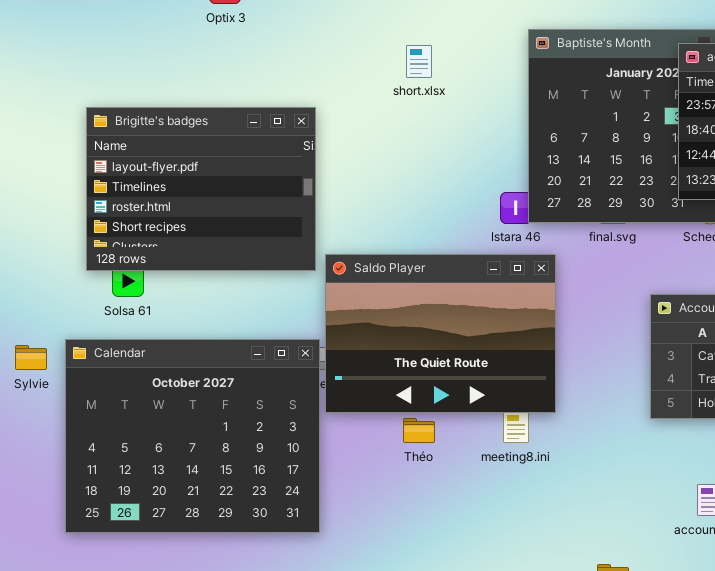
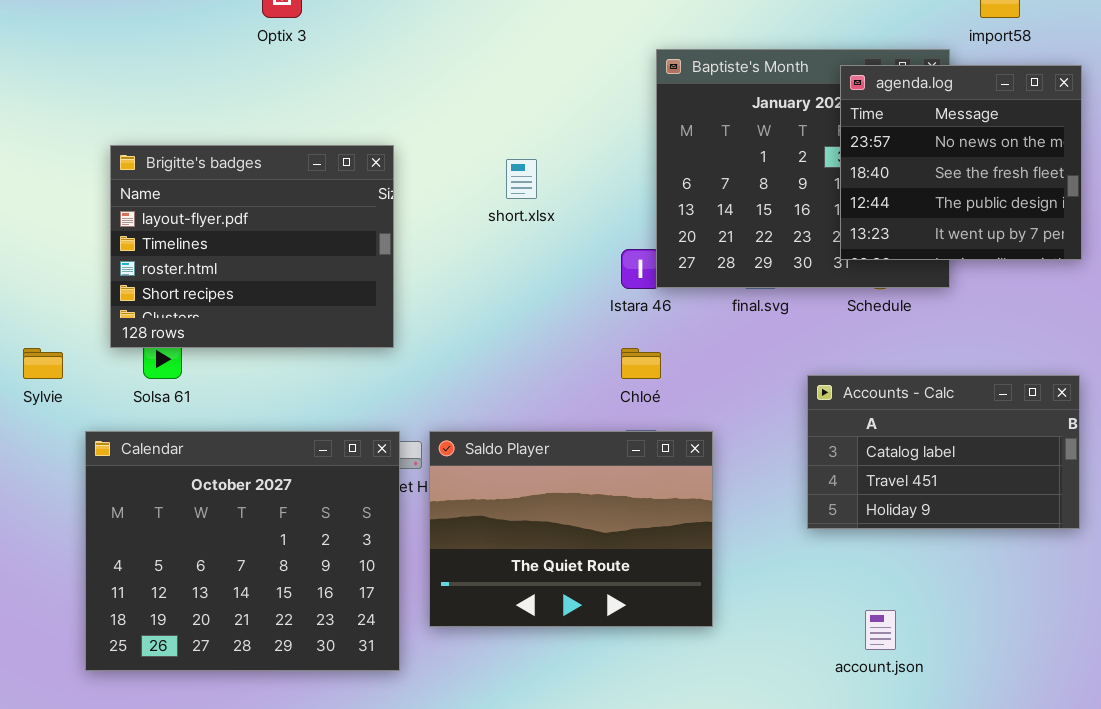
short.xlsx: [406,45,432,78] -> [506,159,537,199], moved
Saldo Player: [325,254,556,413] -> [429,431,713,627], moved
Sylvie: [15,345,47,370] -> [23,348,63,379], moved

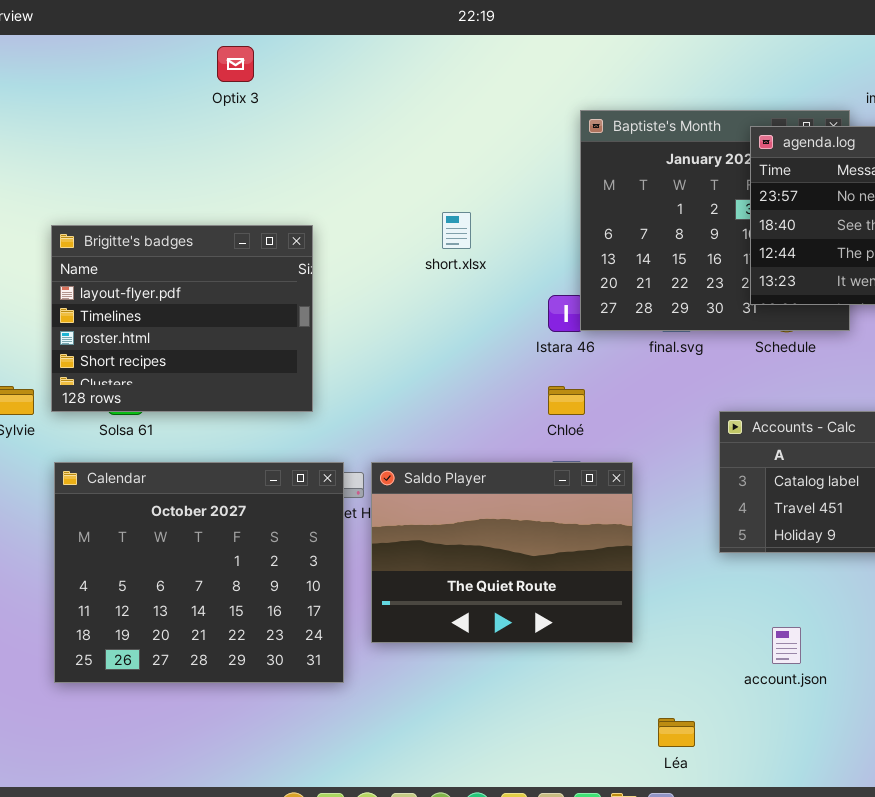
Brigitte's badges: [110,145,394,348] -> [51,225,313,412], moved

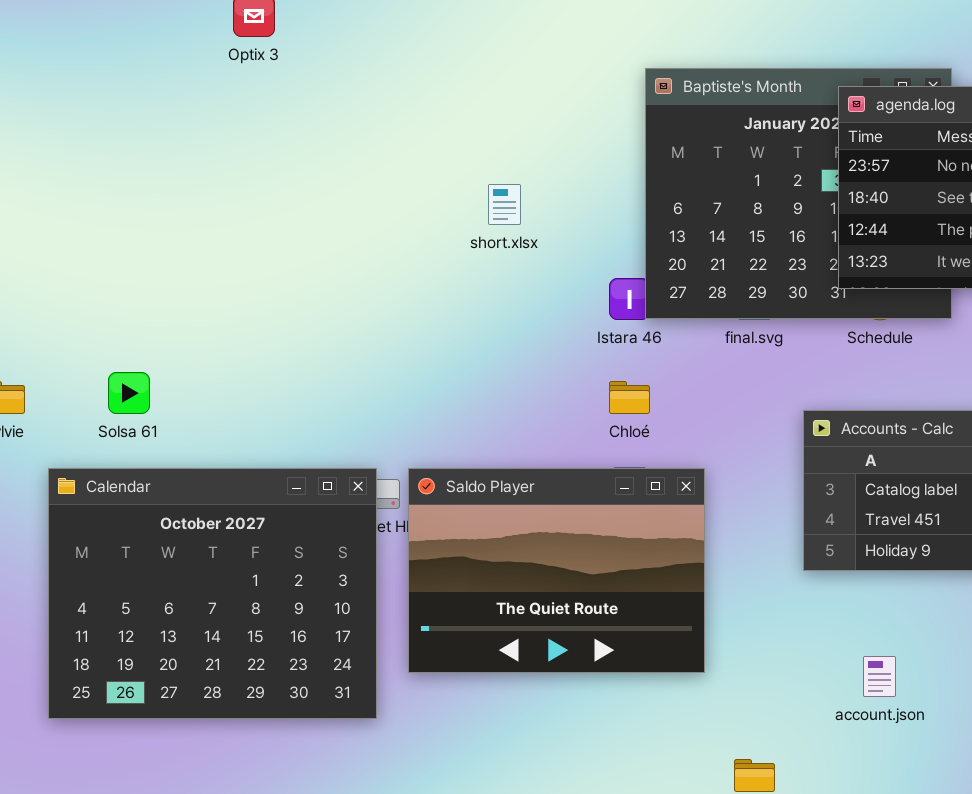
Brigitte's badges: [51,225,313,412] -> none, closed

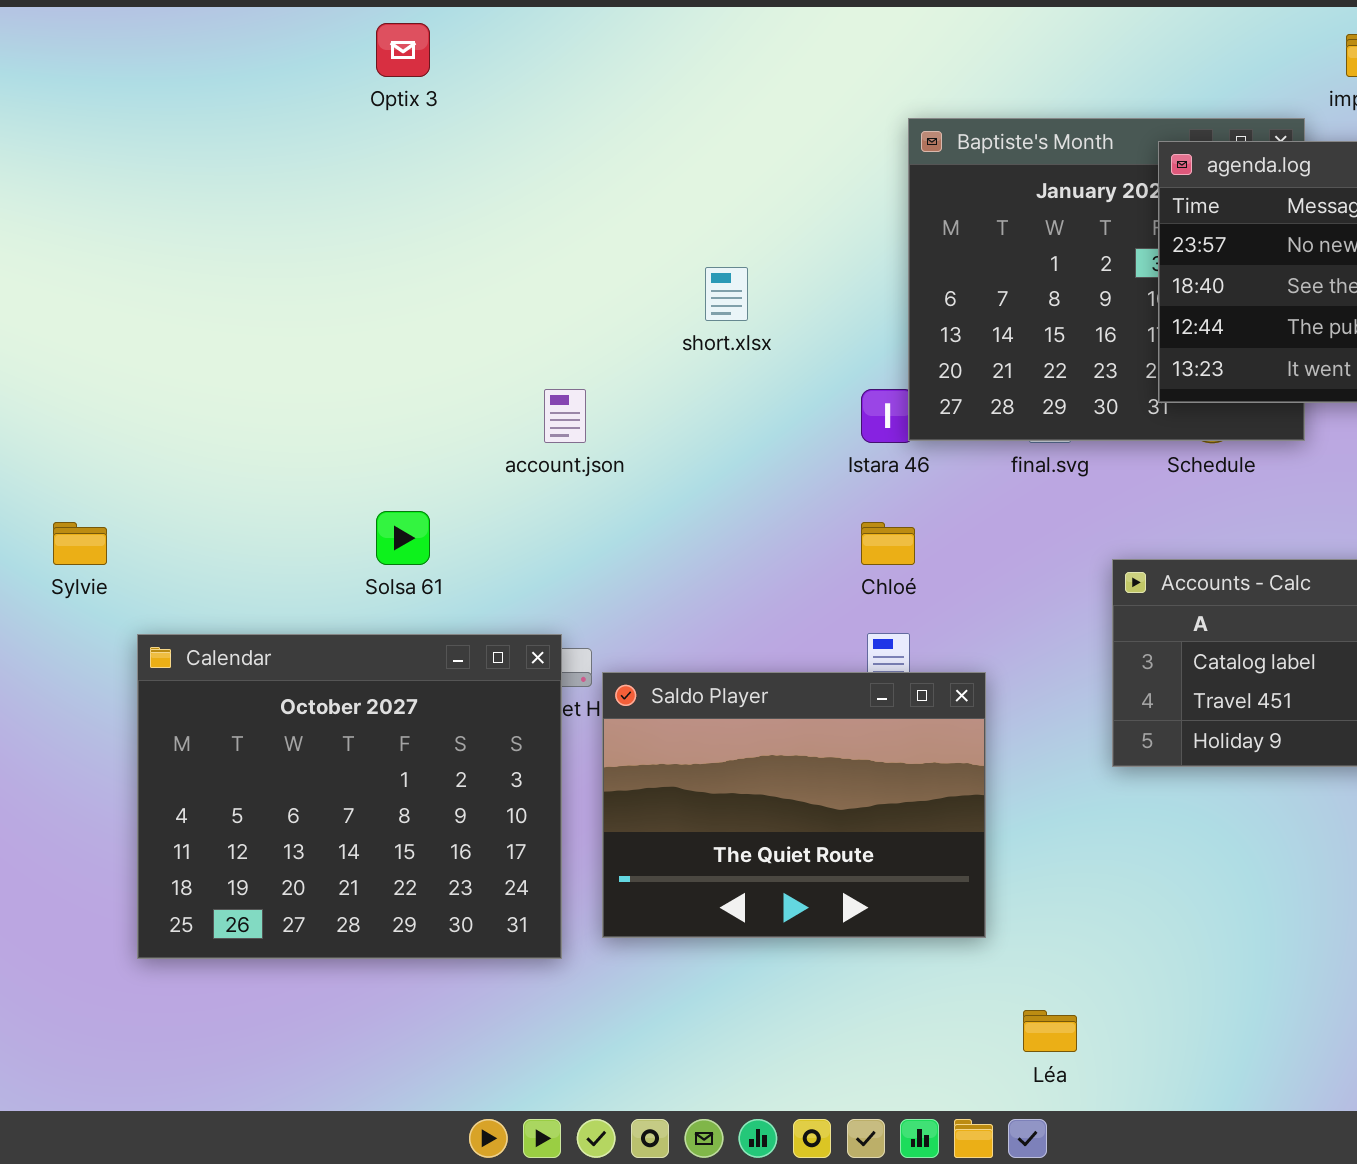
Solsa 61: [108,372,150,414] -> [376,511,430,565], moved
Saldo Player: [408,468,705,673] -> [602,672,986,938], moved
account.json: [863,656,896,697] -> [544,389,586,443], moved

